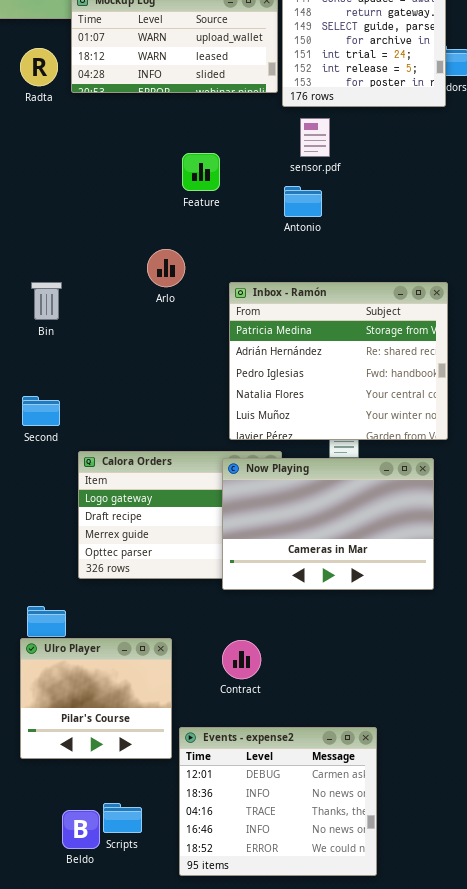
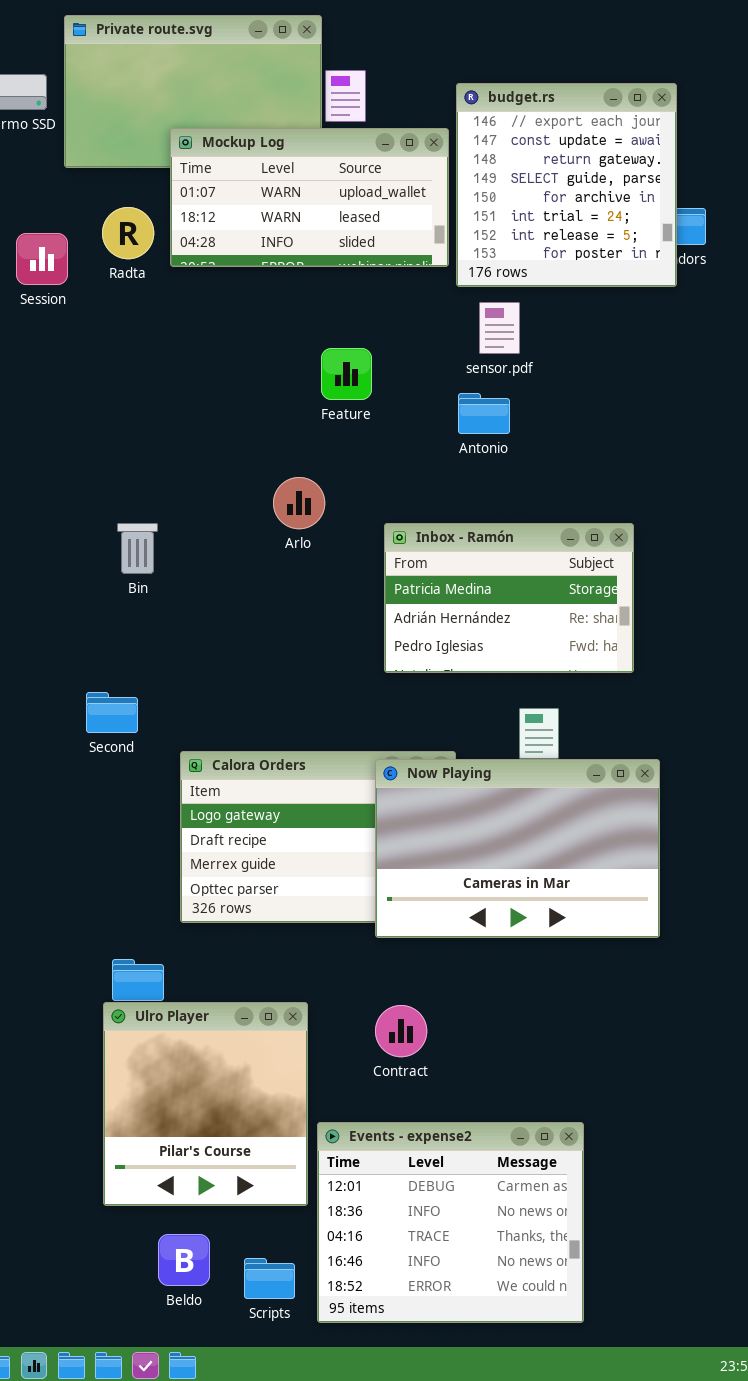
Inbox - Ramón: [229,282,448,440] -> [384,523,634,673], resized
Second: [22,396,60,426] -> [86,692,138,733], moved
Ulro Player: [20,638,172,759] -> [103,1002,308,1206], resized
Scripts: [103,803,142,833] -> [244,1258,295,1299], moved

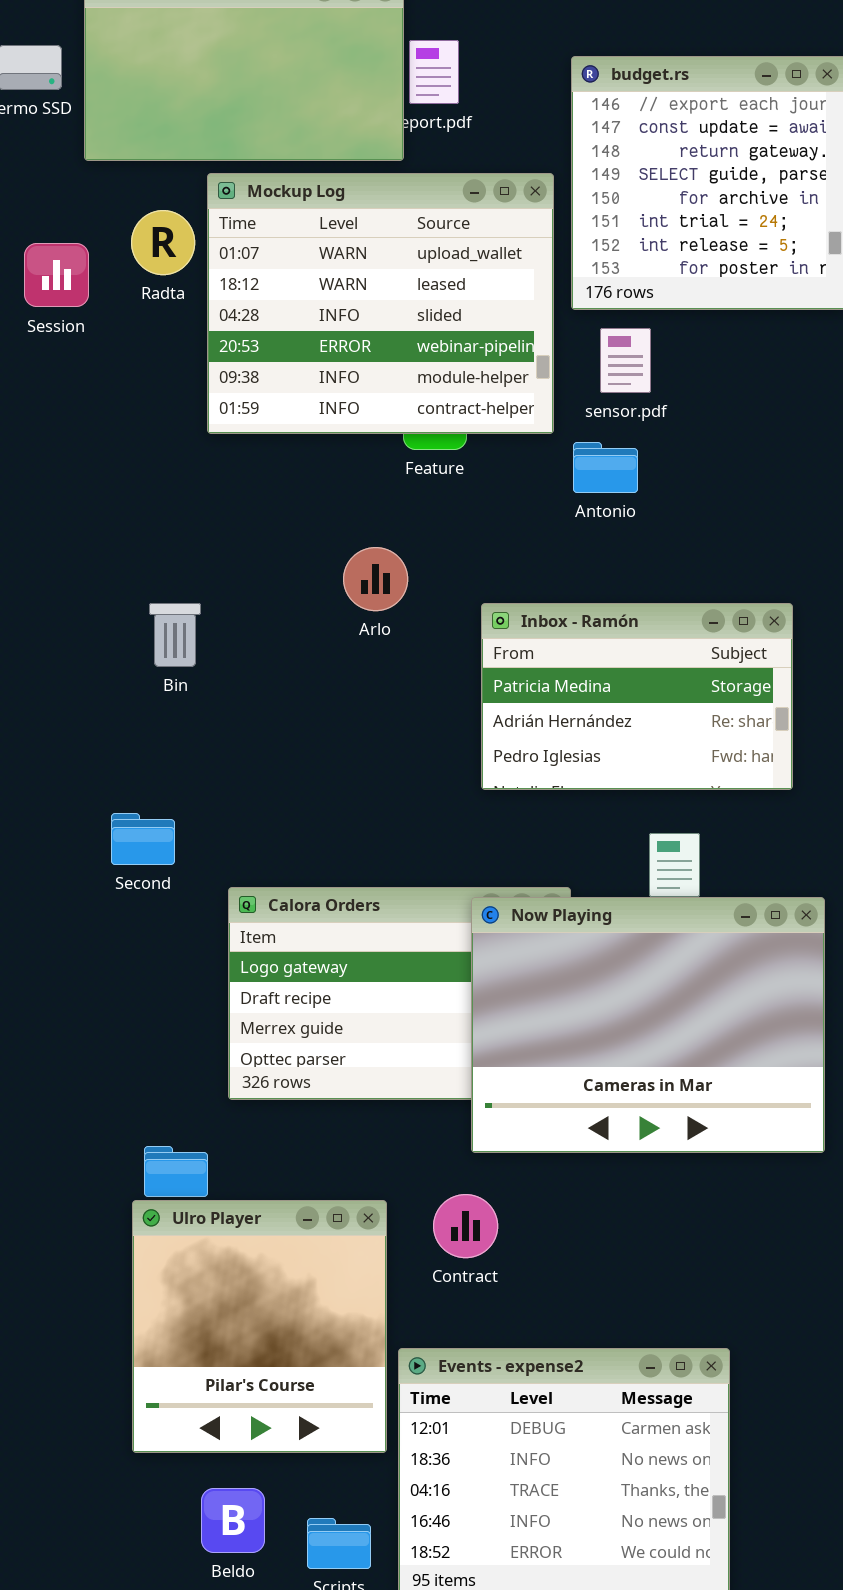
Mockup Log: [170,128,449,267] -> [207,173,554,434], moved, resized
Now Playing: [375,759,660,938] -> [471,897,825,1153], resized
Contract: [375,1005,427,1057] -> [433,1194,498,1258], moved

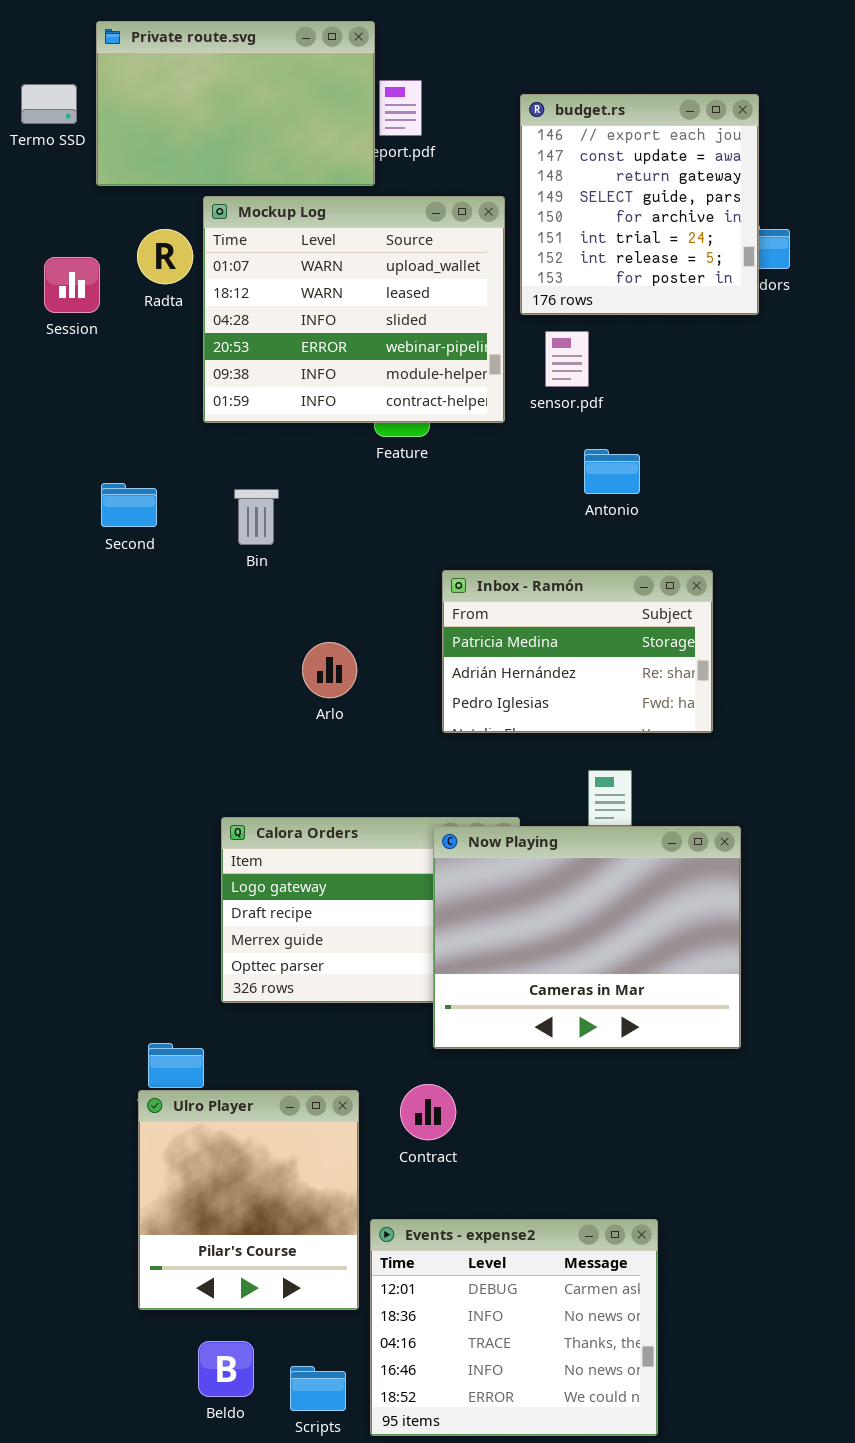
Antonio: [573,442,638,493] -> [584,449,640,494], moved
Arlo: [343,547,408,611] -> [302,642,357,698], moved
Bin: [149,603,201,667] -> [234,489,279,545], moved
Second: [111,813,175,865] -> [101,483,157,527], moved

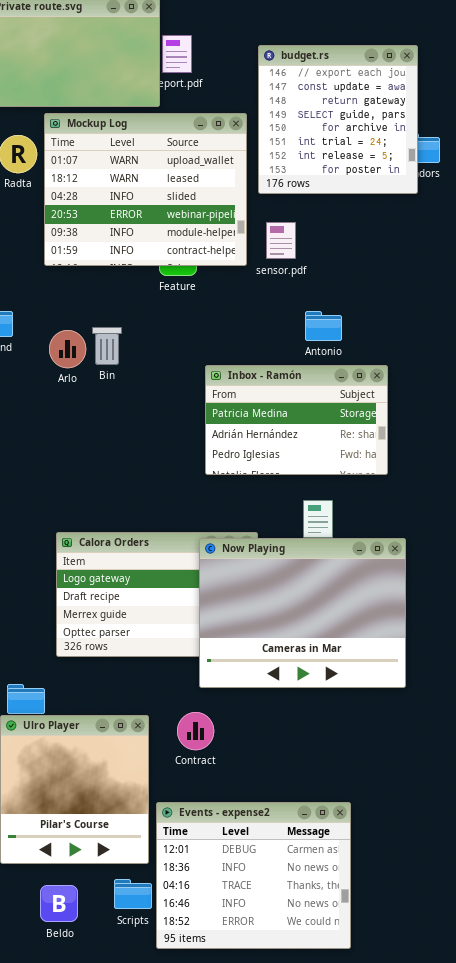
sensor.pdf: [545,331,589,387] -> [266,222,296,259], moved
Antonio: [584,449,640,494] -> [305,311,342,341], moved
Bin: [234,489,279,545] -> [92,327,122,365], moved
Arlo: [302,642,357,698] -> [49,330,86,368], moved
Scripts: [290,1366,346,1411] -> [114,879,152,909], moved

